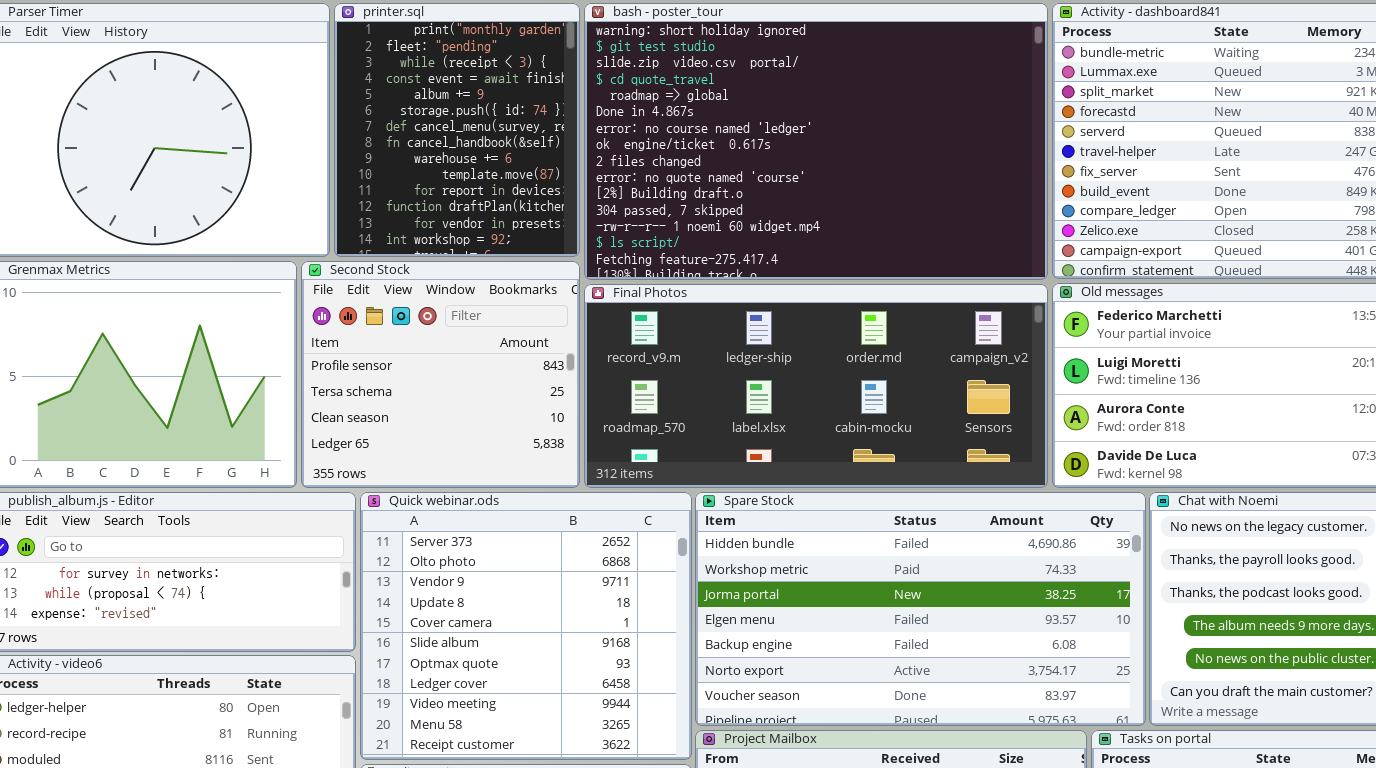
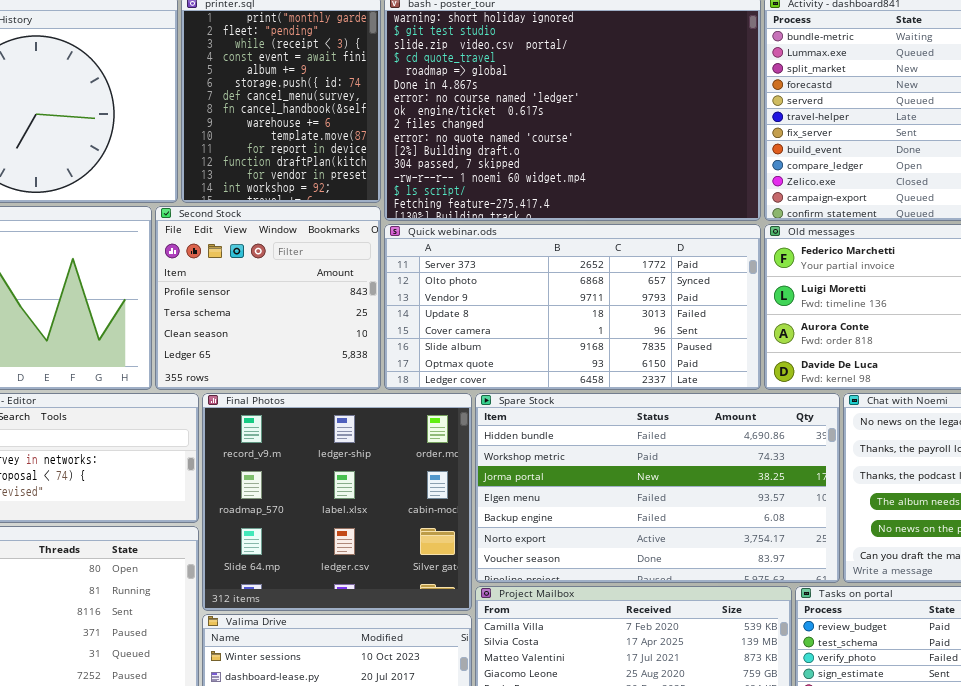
Final Photos: [584,284,1048,488] -> [202,393,472,611], moved, resized
Quick webinar.ods: [360,492,692,760] -> [384,224,761,390], moved, resized

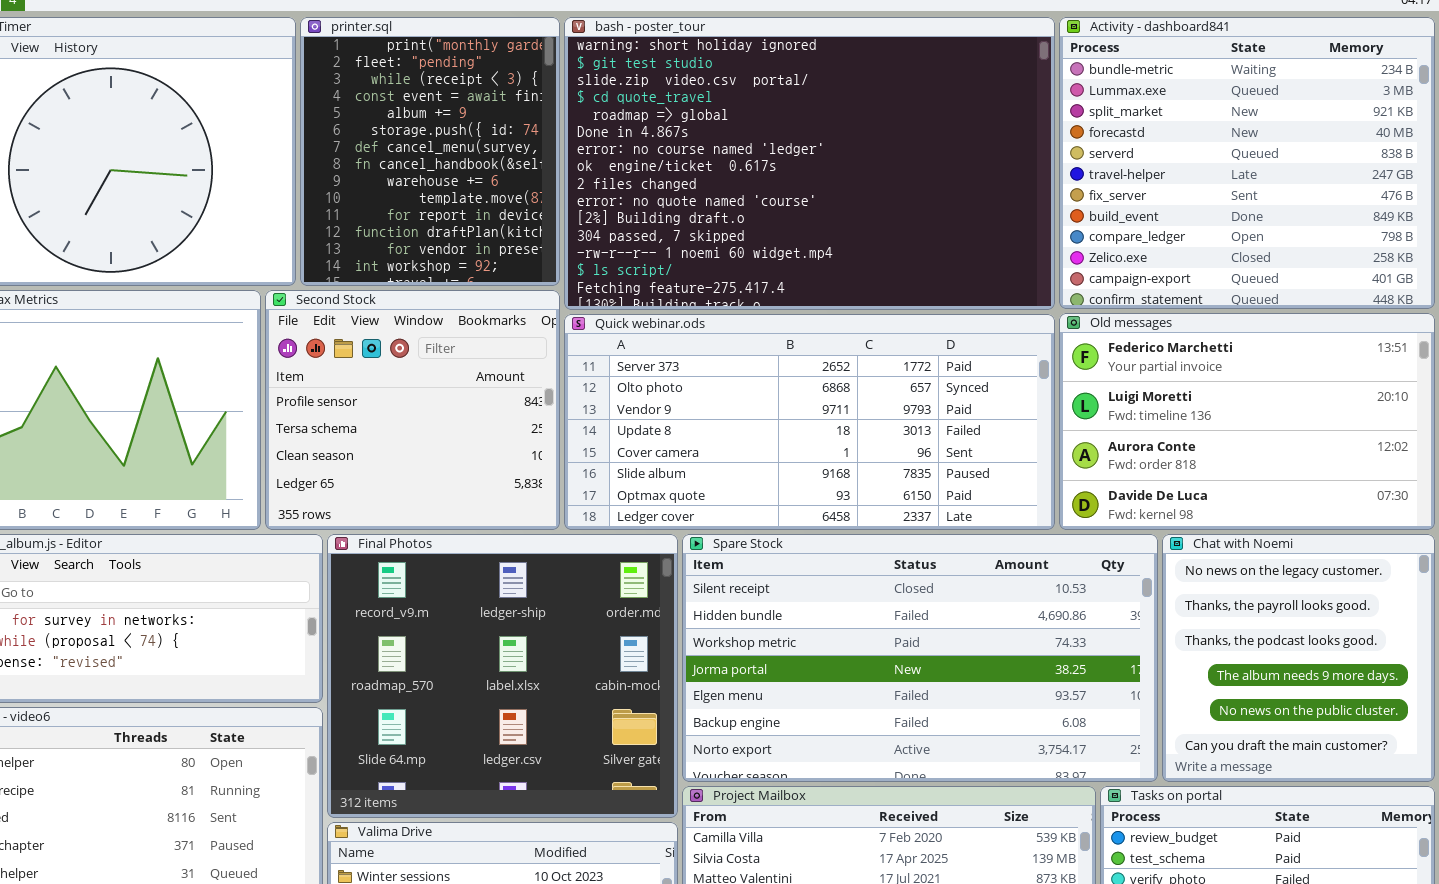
Spare Stock: [475,393,840,583] -> [682,534,1158,782], scrolled up 1 row

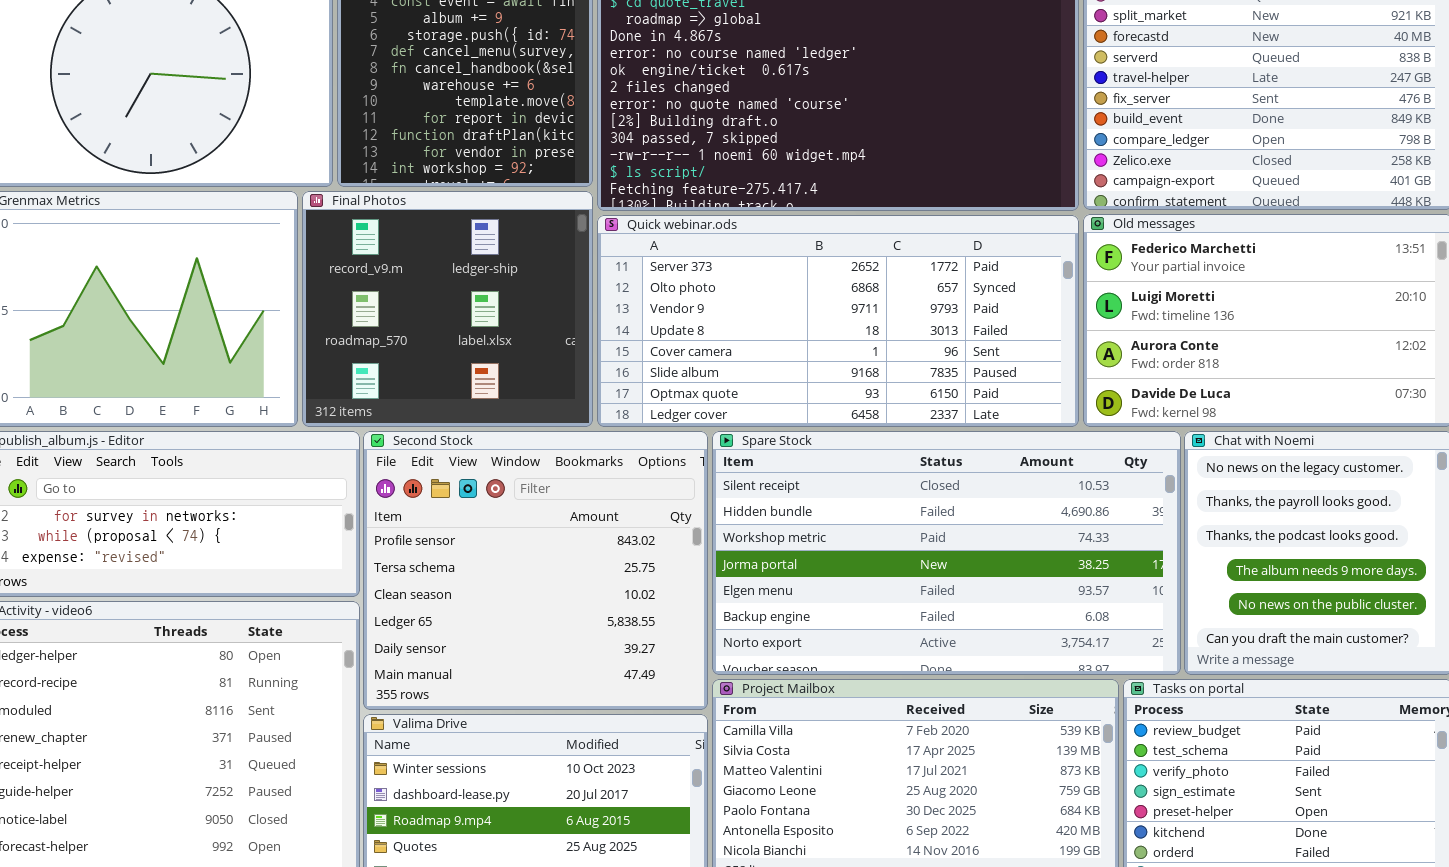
Second Stock: [265,290,560,530] -> [363,431,708,710], moved, resized
Final Photos: [327,534,678,818] -> [302,191,593,427], moved, resized

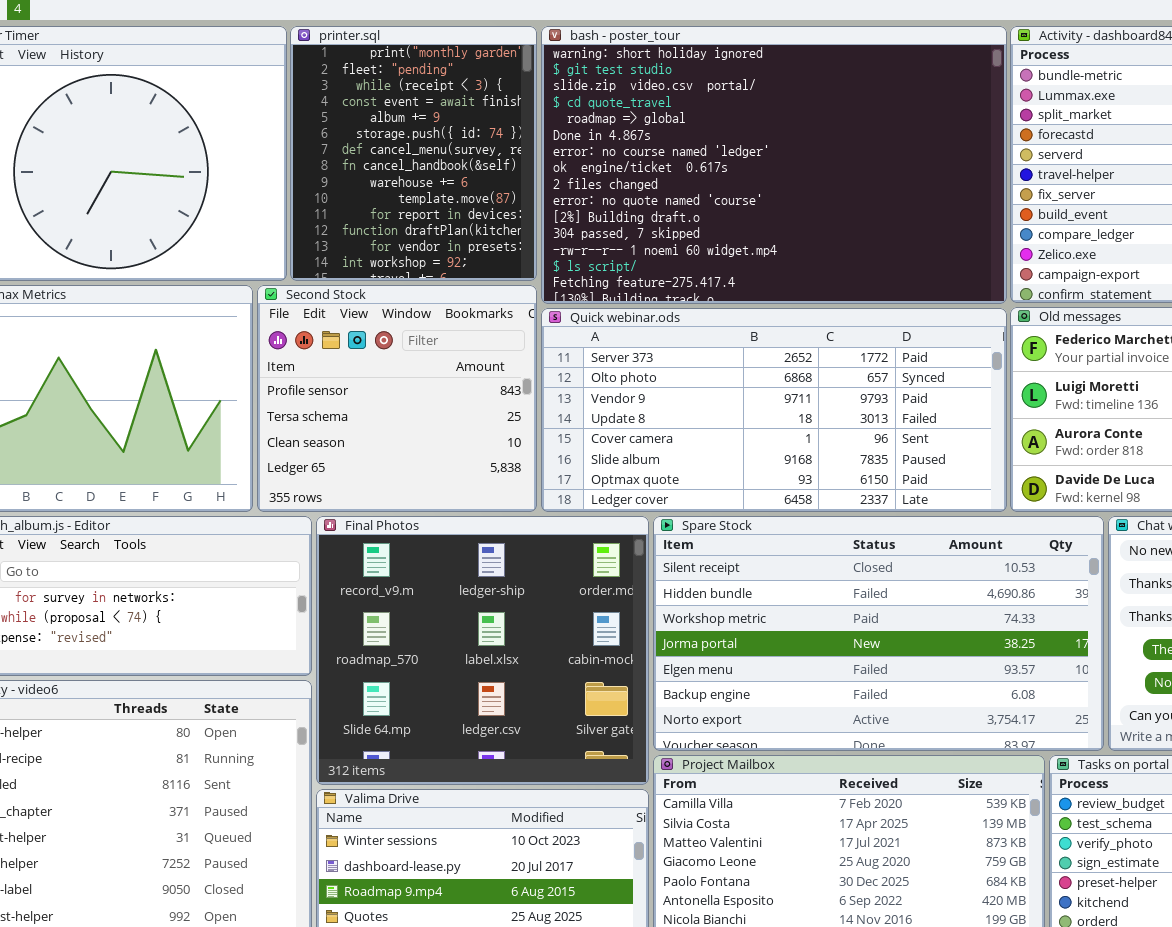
Final Photos: [302,191,593,427] -> [316,516,649,785], moved, resized
Second Stock: [363,431,708,710] -> [257,285,537,512], moved, resized

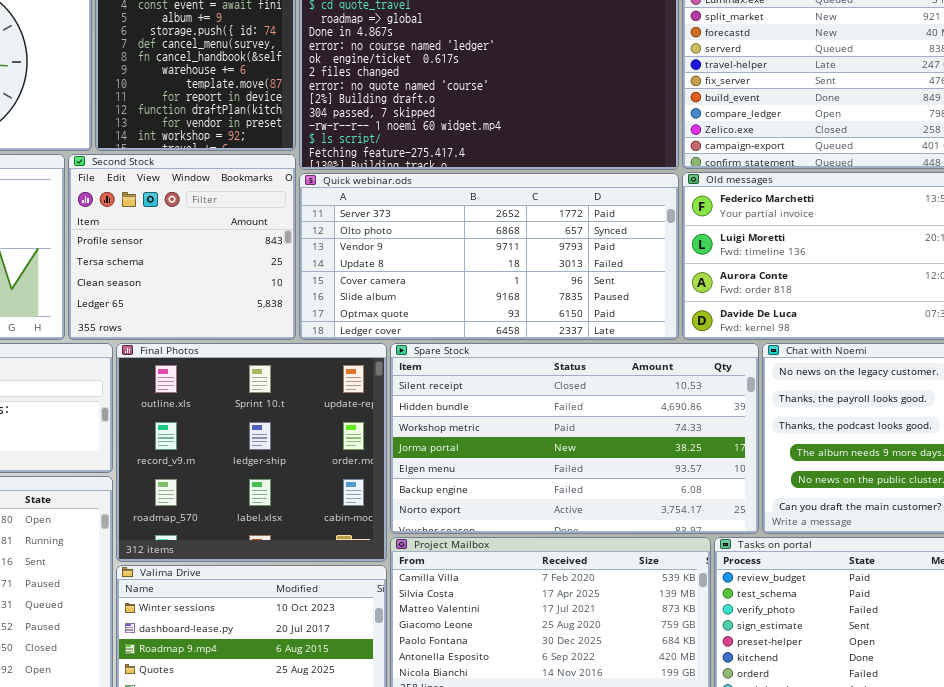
Final Photos: [316,516,649,785] -> [116,343,387,562], scrolled up 1 row

